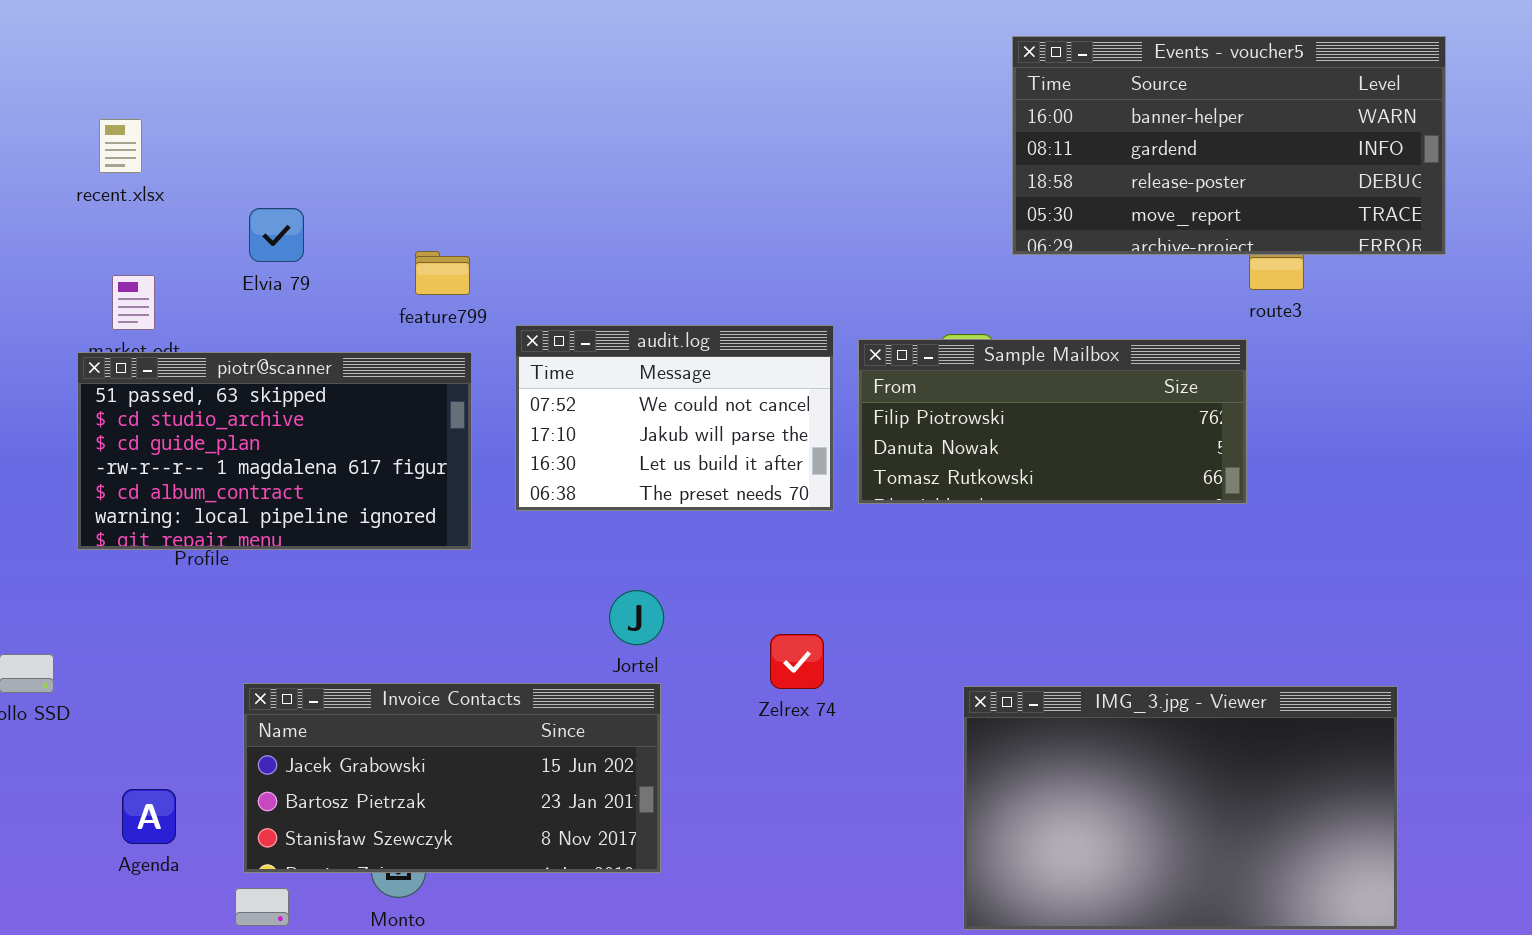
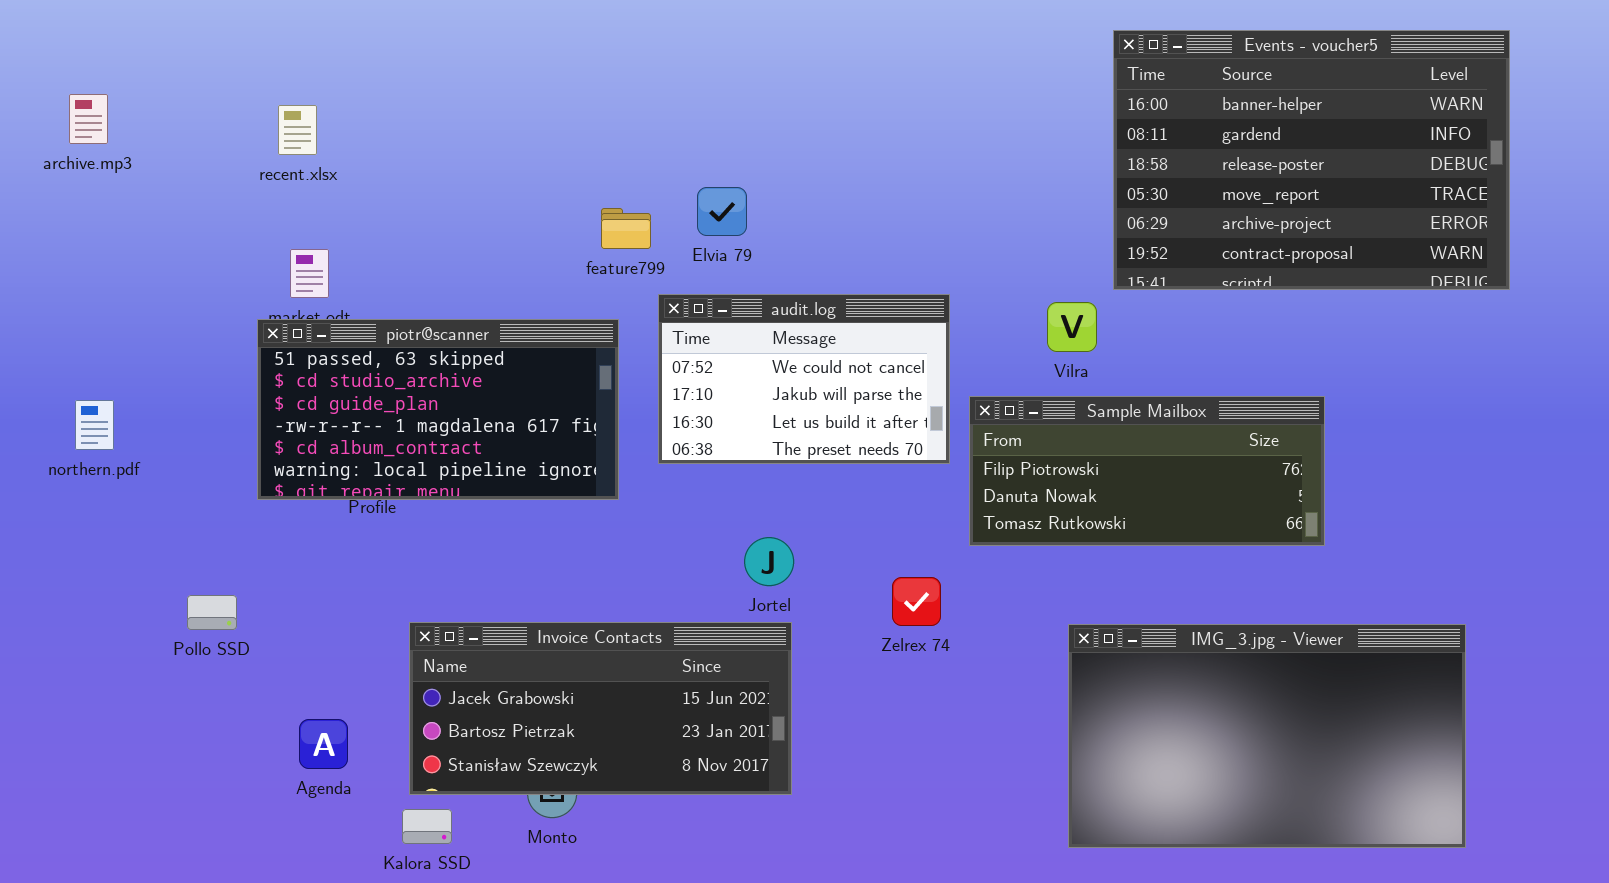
Events - voucher5: [1012,36,1446,255] -> [1113,30,1510,290], resized
Elvia 79: [249,208,304,262] -> [697,187,747,236], moved
feature799: [415,251,470,295] -> [601,208,651,249], moved
Sample Mailbox: [858,339,1247,504] -> [969,396,1325,546], moved

